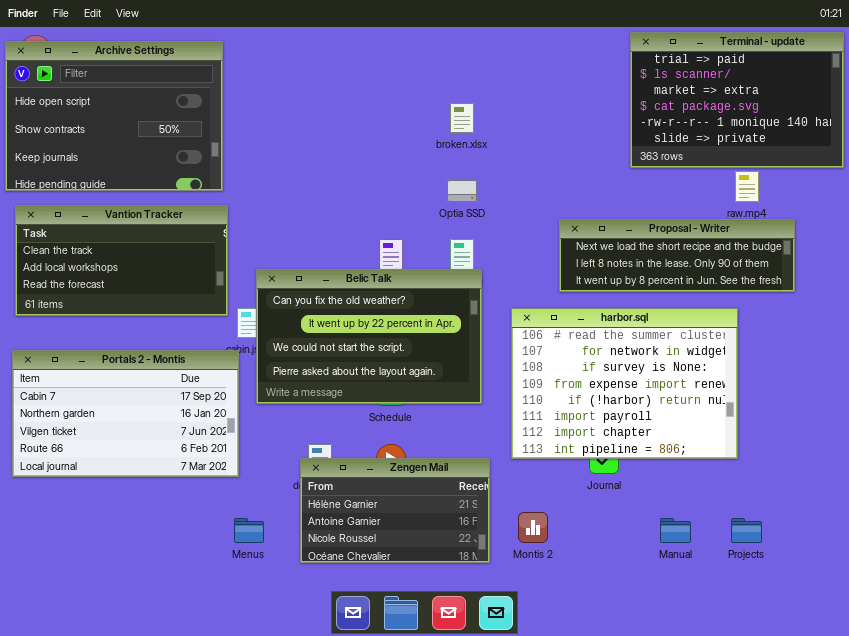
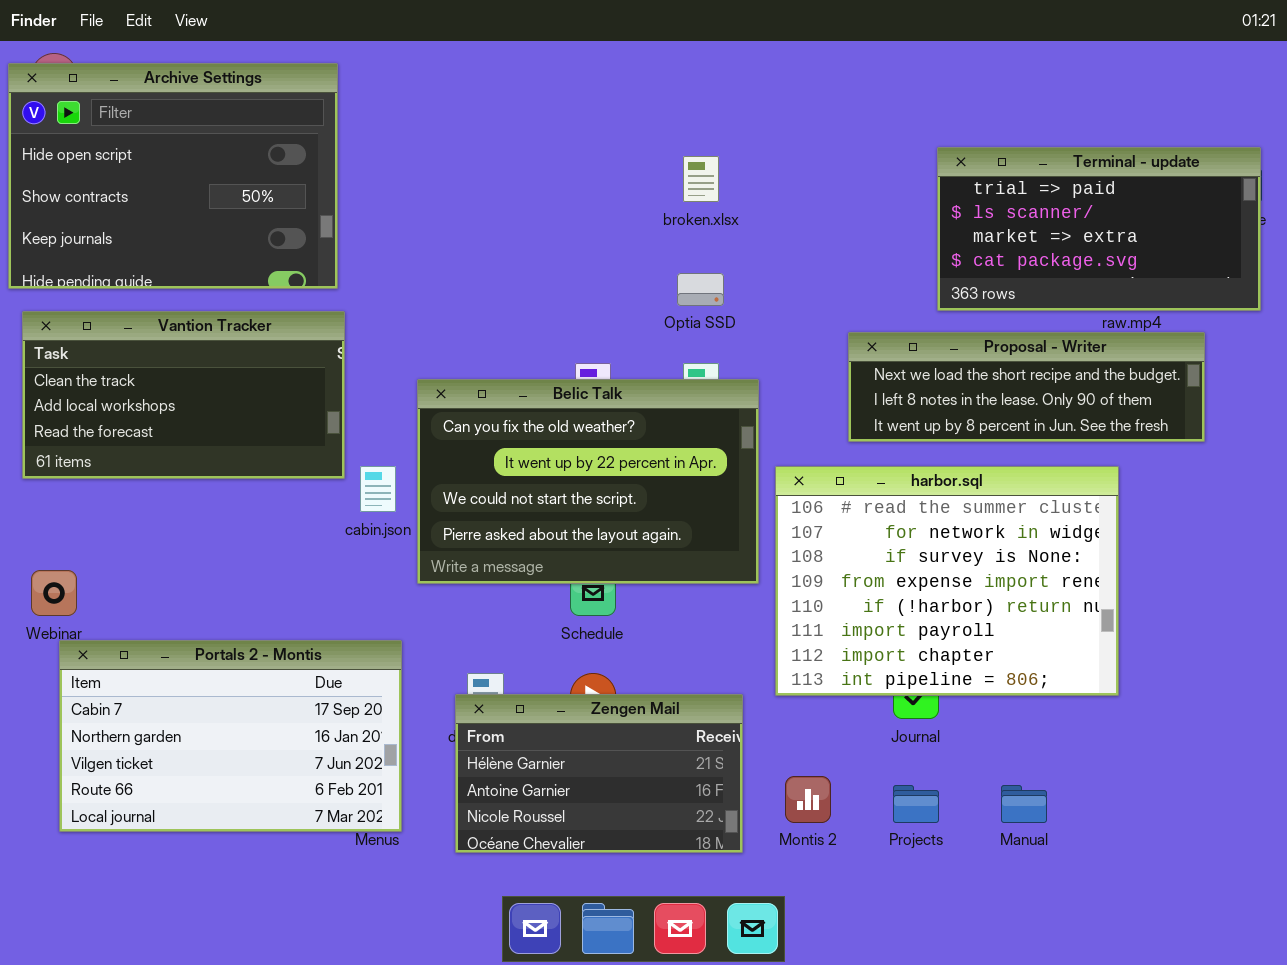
Terminal - update: [630,32,844,168] -> [937,147,1261,311], moved, resized
Belic Talk: [256,269,482,404] -> [417,379,759,584], moved
Portals 2 - Montis: [12,350,239,477] -> [59,640,402,832], moved
Projects: [731,518,762,543] -> [893,785,939,823], moved

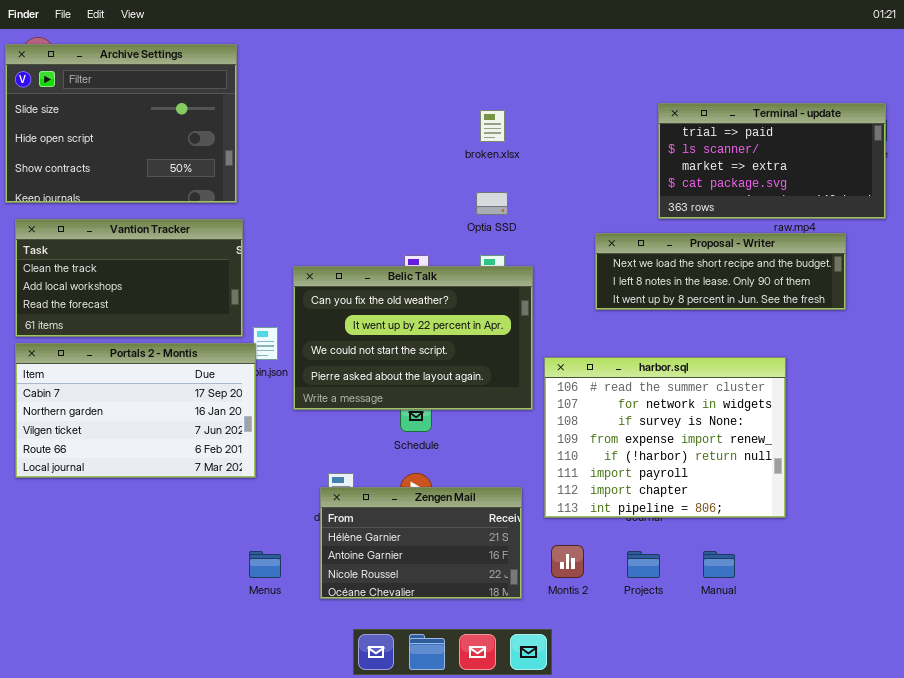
Archive Settings: [8,63,338,289] -> [5,44,237,203], scrolled up 1 row
harbor.sql: [775,466,1119,696] -> [544,357,786,518], moved
Portals 2 - Montis: [59,640,402,832] -> [15,343,256,478], moved

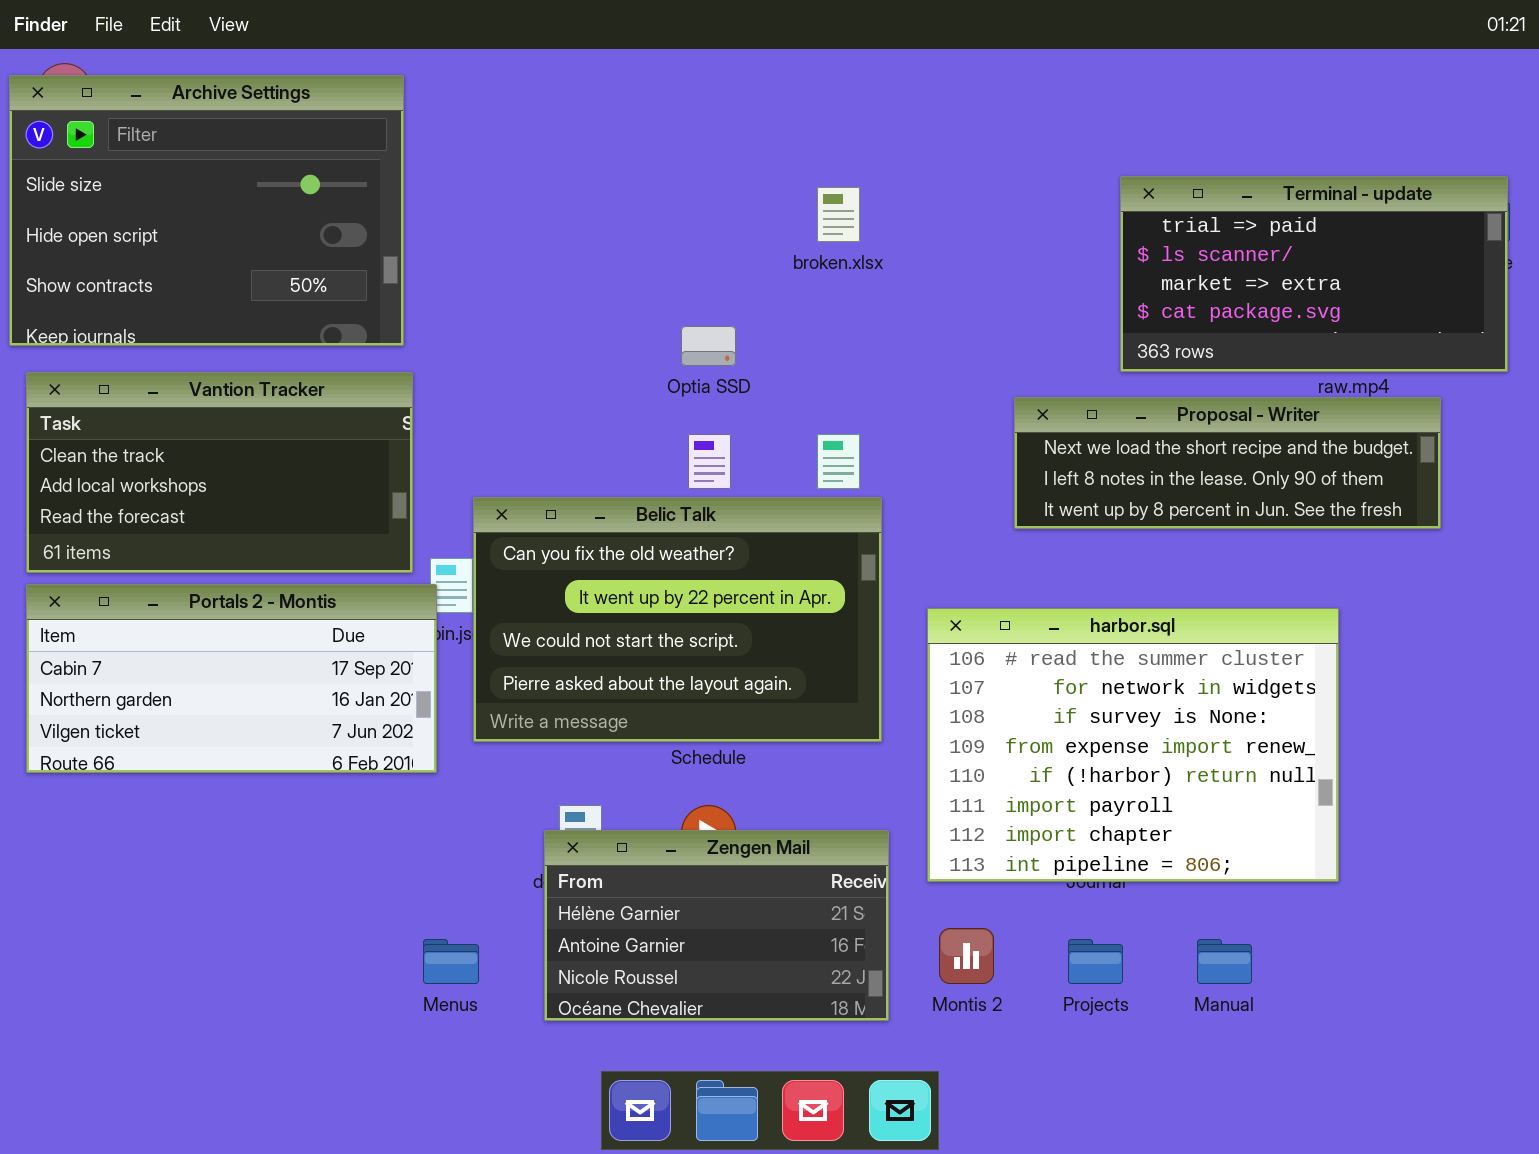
Optia SSD: [476,192,508,215] -> [681,326,736,366], moved
Belic Talk: [293,266,533,410] -> [473,497,882,742], moved
Portals 2 - Montis: [15,343,256,478] -> [26,584,437,773], resized

